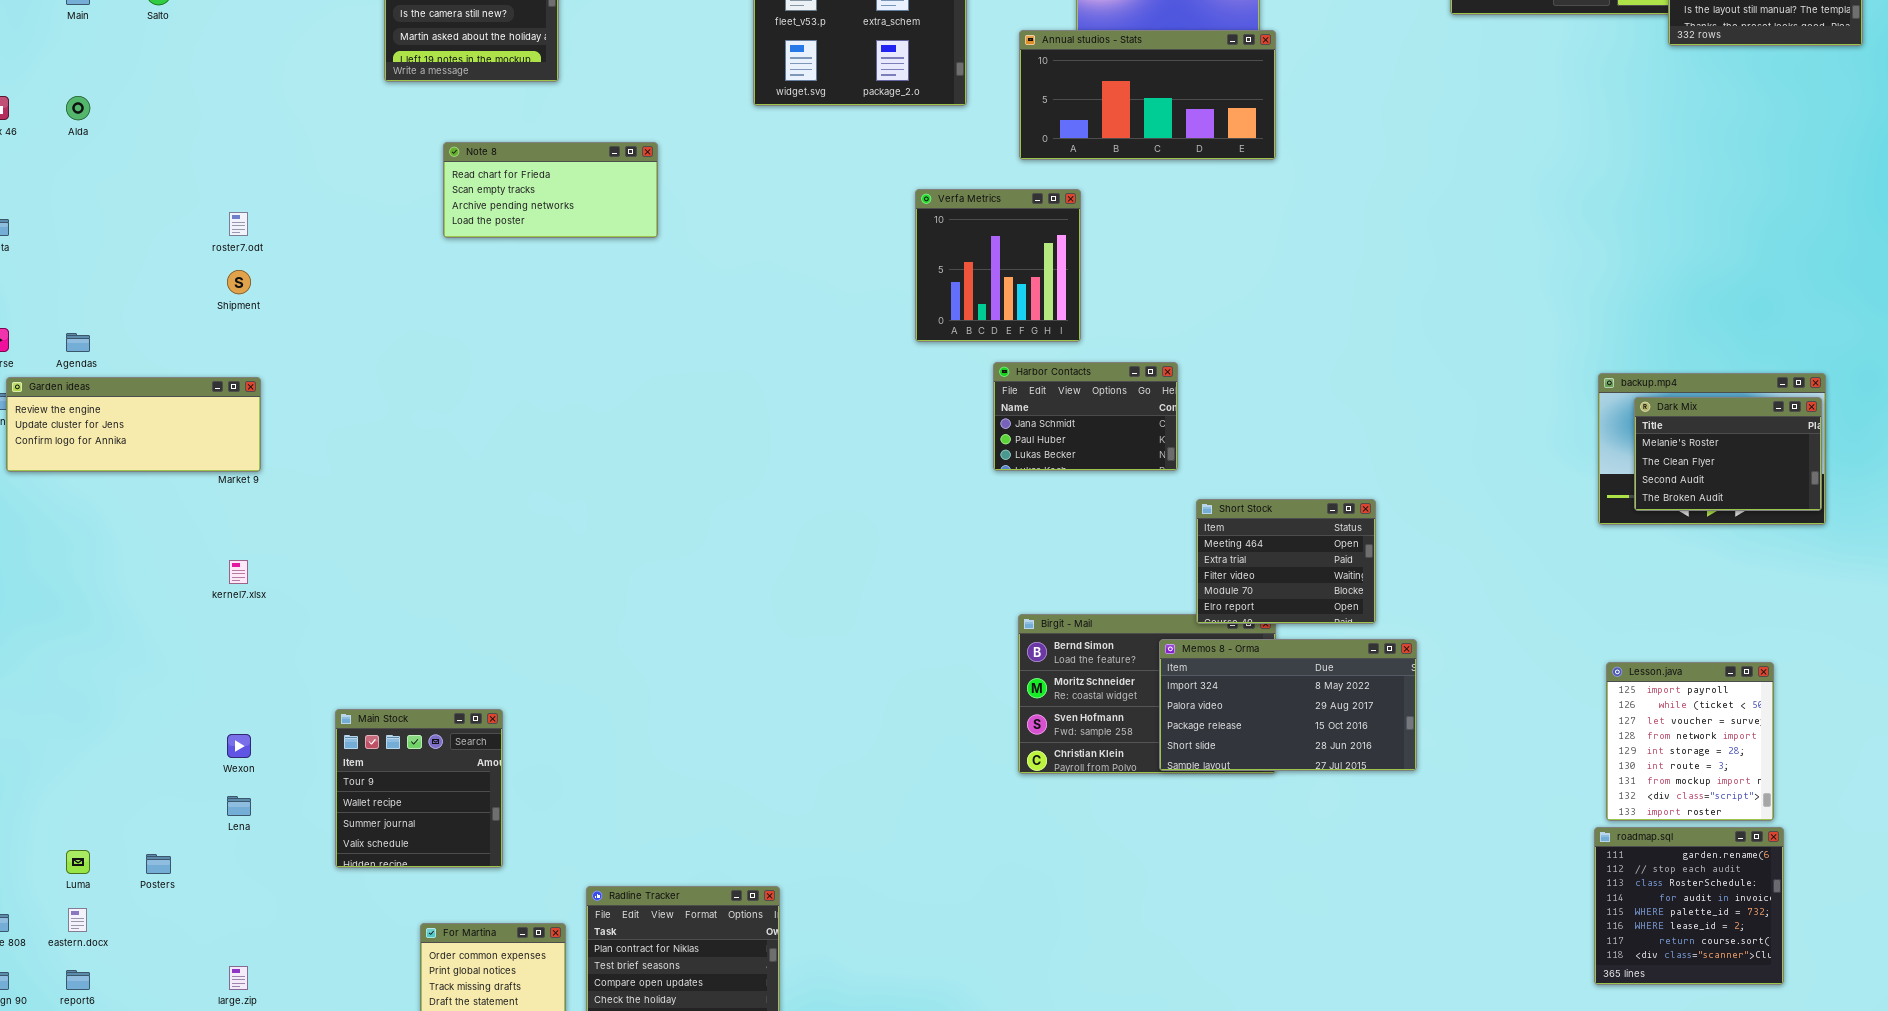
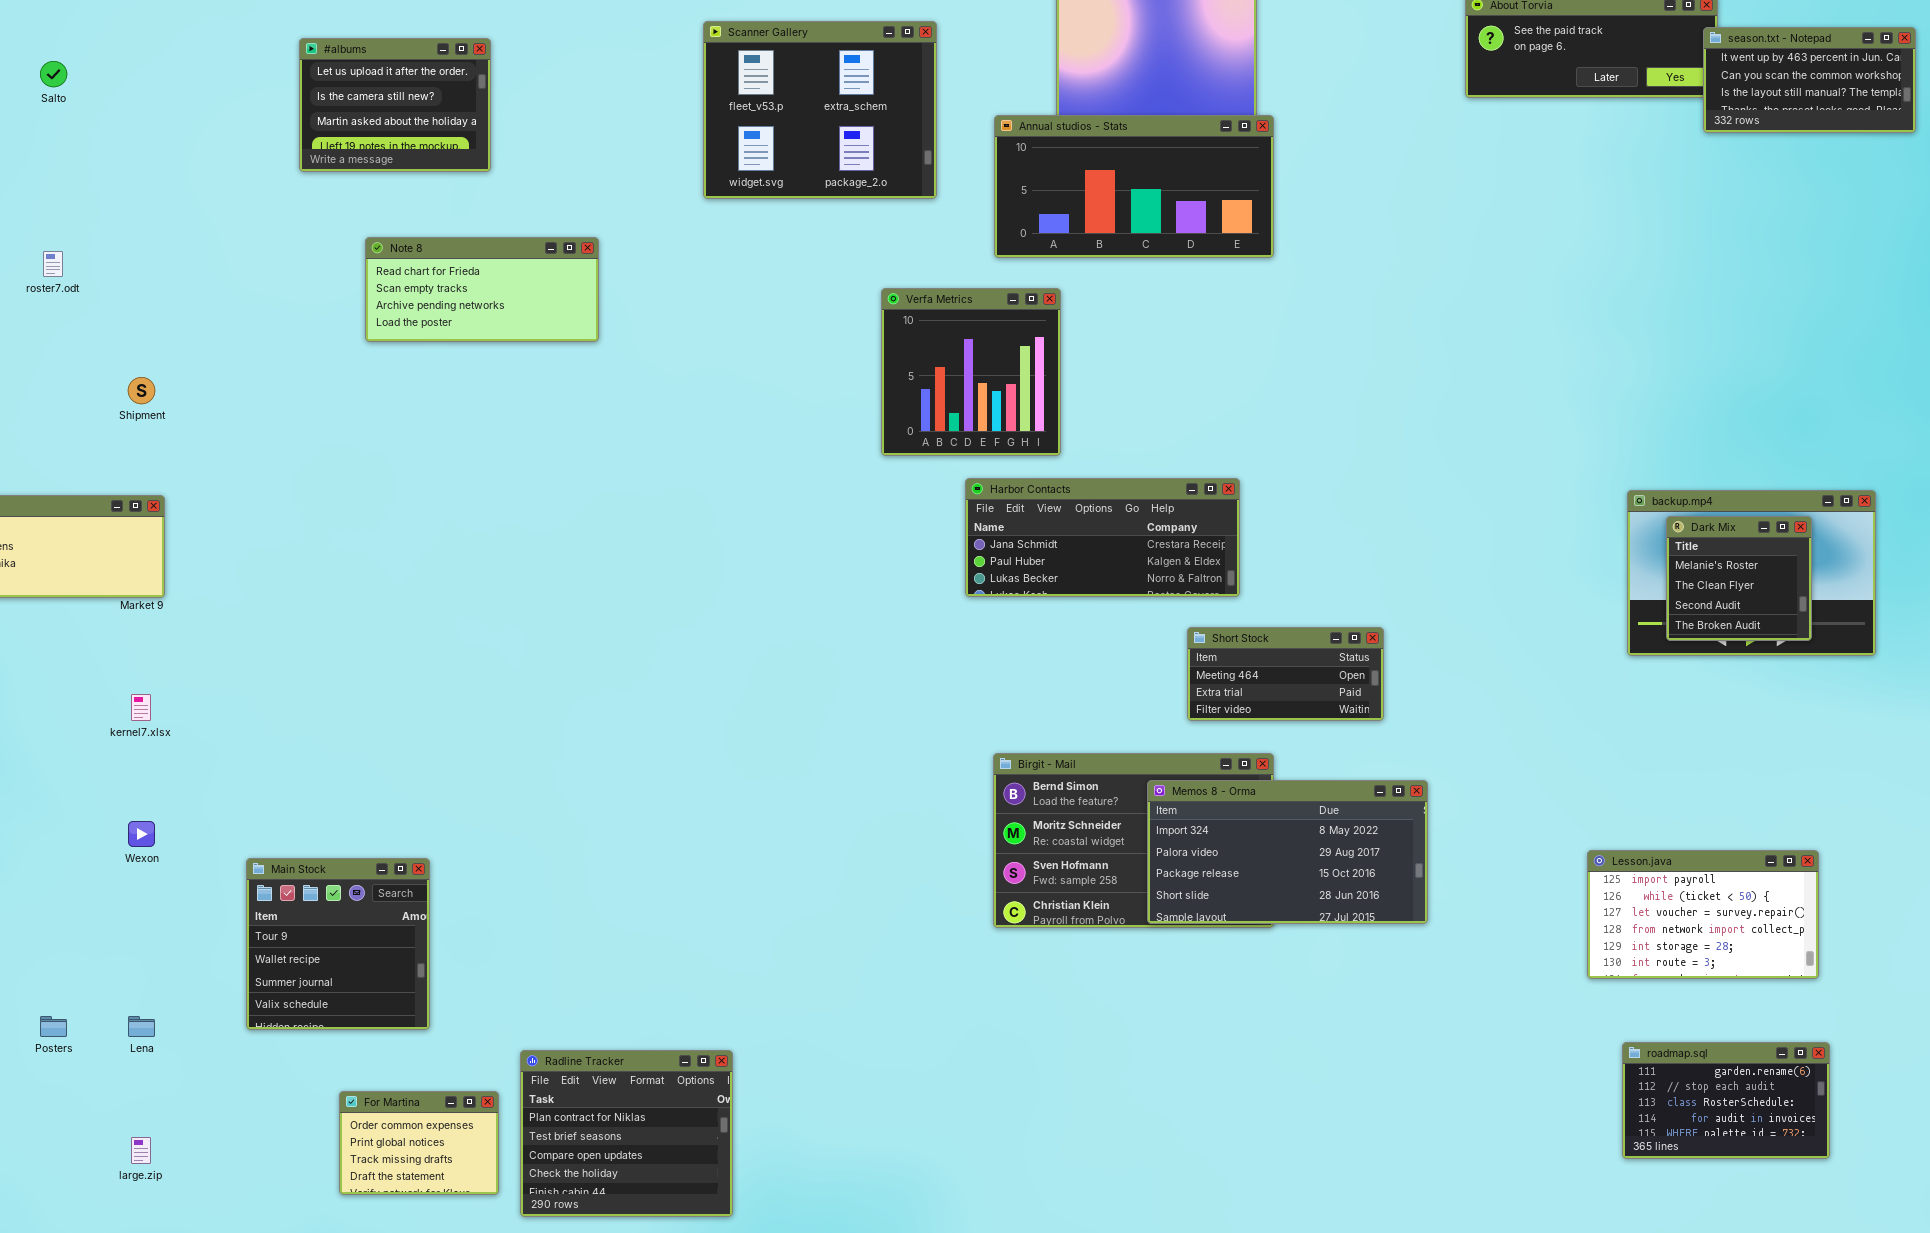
roster7.odt: [229,212,248,236] -> [43,251,63,277], moved
Harbor Contacts: [993,362,1178,471] -> [965,478,1240,597], resized
Dark Mix: [1634,397,1822,511] -> [1666,516,1812,641], resized
Short Stock: [1196,499,1376,624] -> [1187,627,1384,721], resized
Lesson.java: [1606,662,1774,821] -> [1587,850,1819,979], resized
Wexon: [227,734,251,758] -> [128,821,155,847], moved
Lena: [227,796,251,816] -> [128,1016,155,1037], moved
roadmap.sql: [1594,827,1784,985] -> [1622,1042,1830,1159], resized

